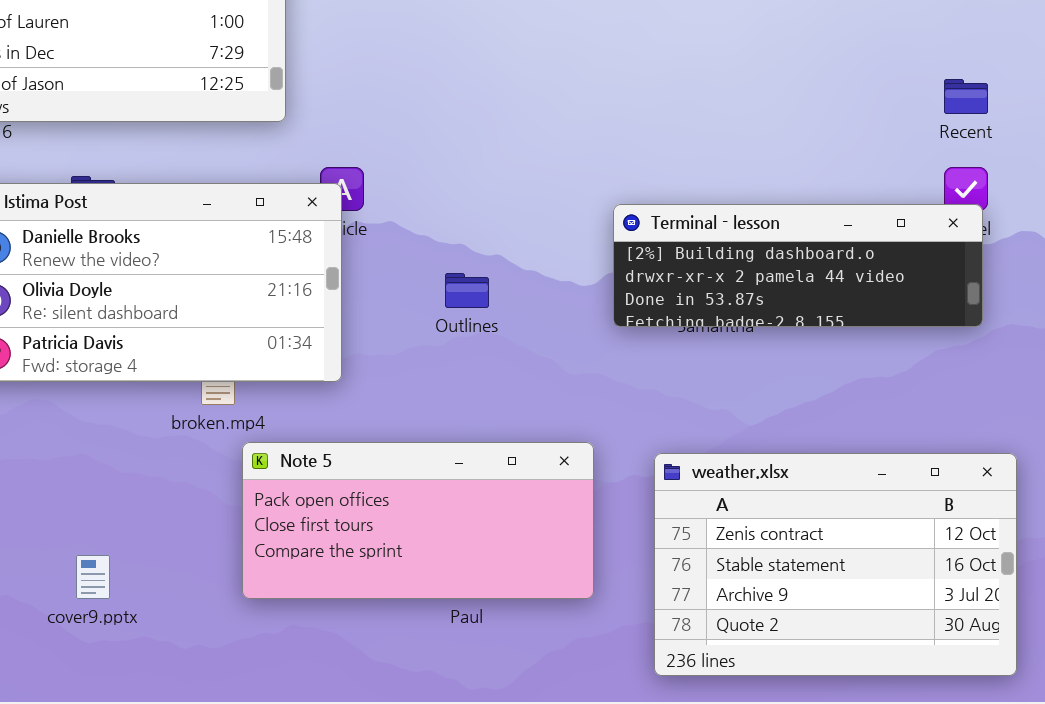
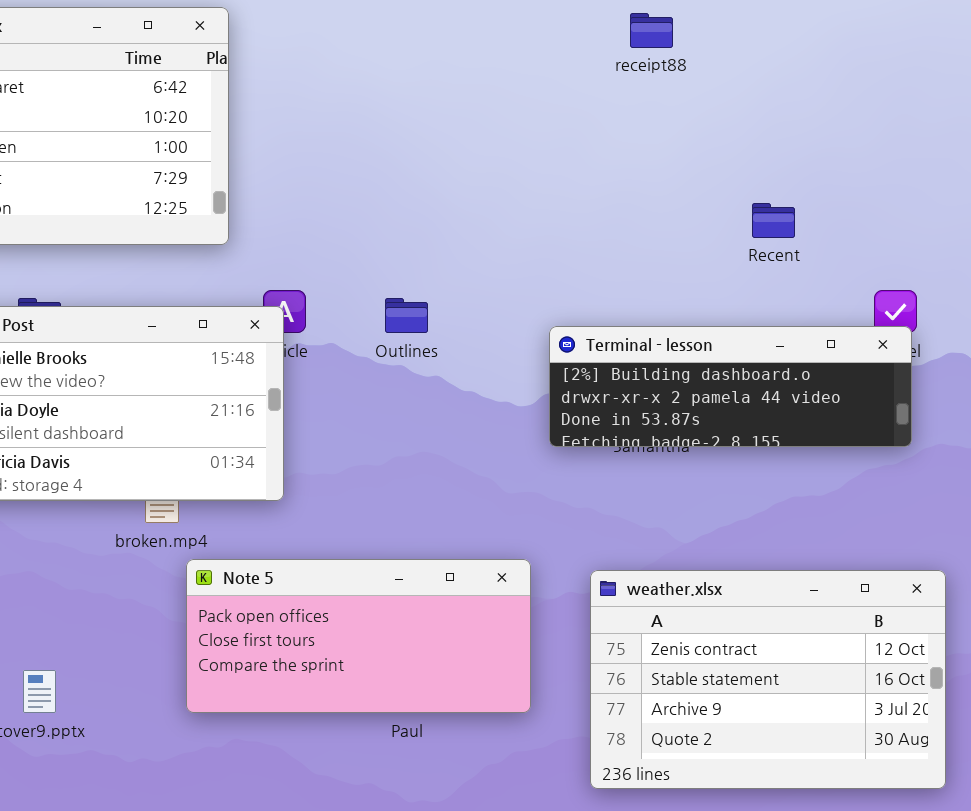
Recent: [944,79,988,114] -> [752,203,795,238], moved
Outlines: [445,273,489,308] -> [385,298,428,333], moved

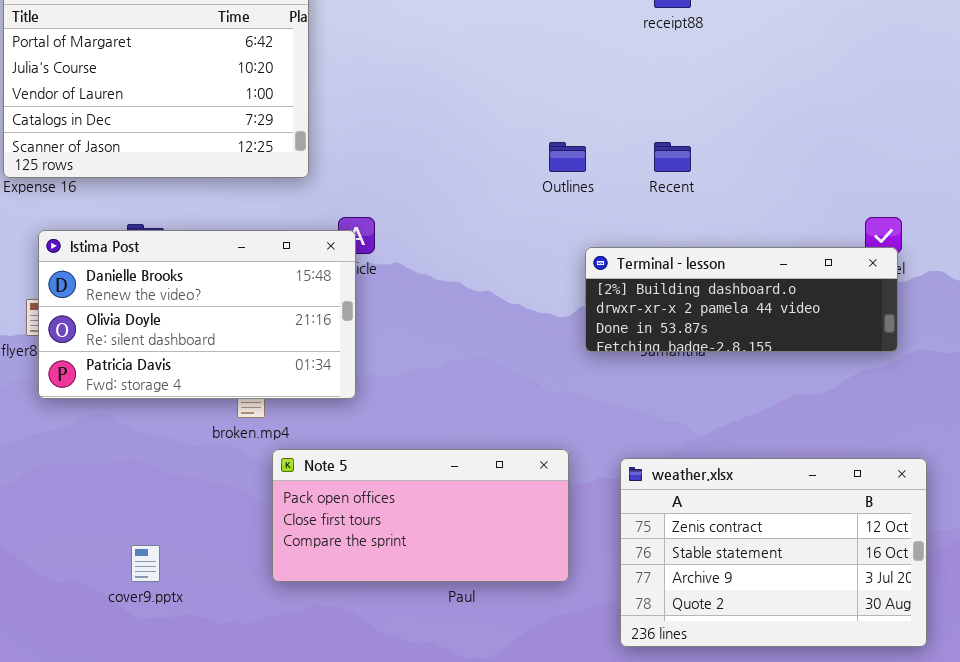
Recent: [752,203,795,238] -> [654,142,691,172], moved
Outlines: [385,298,428,333] -> [549,142,586,172], moved

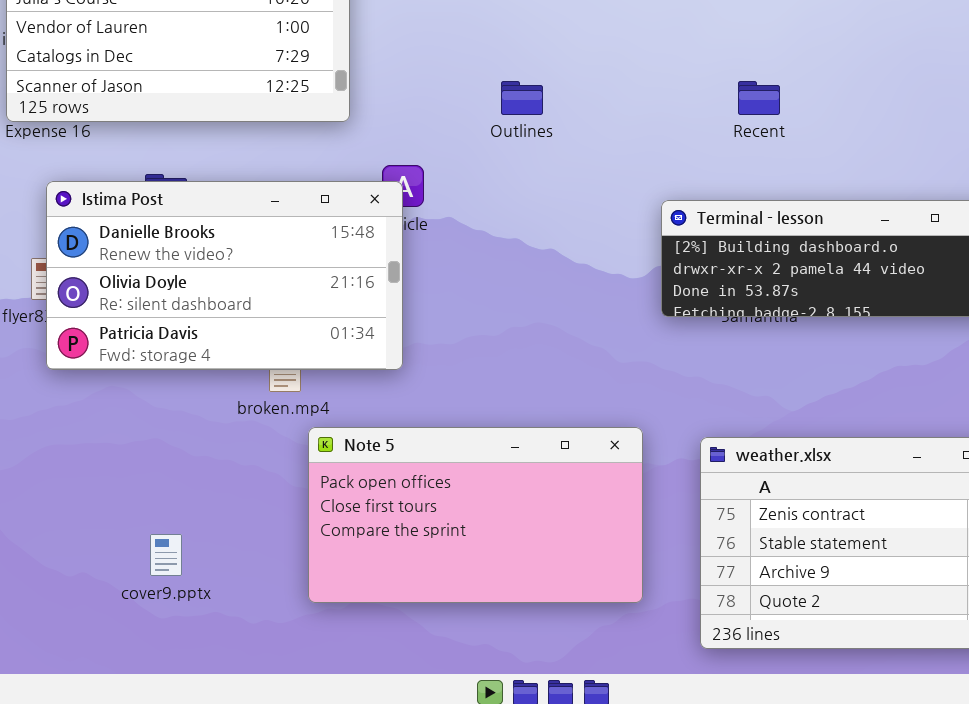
Outlines: [549,142,586,172] -> [501,81,543,115], moved
Note 5: [272,449,569,582] -> [308,427,643,603], resized

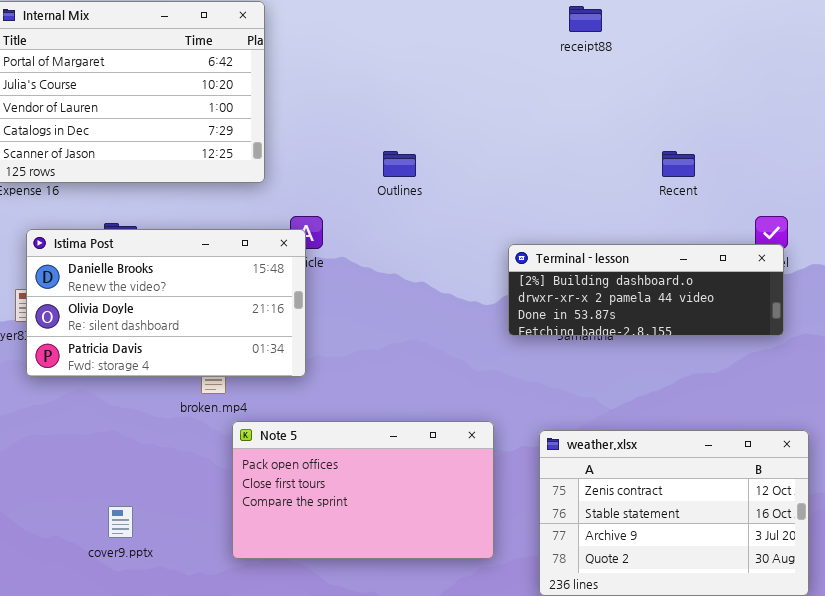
Recent: [738,81,780,115] -> [662,151,695,177], moved

